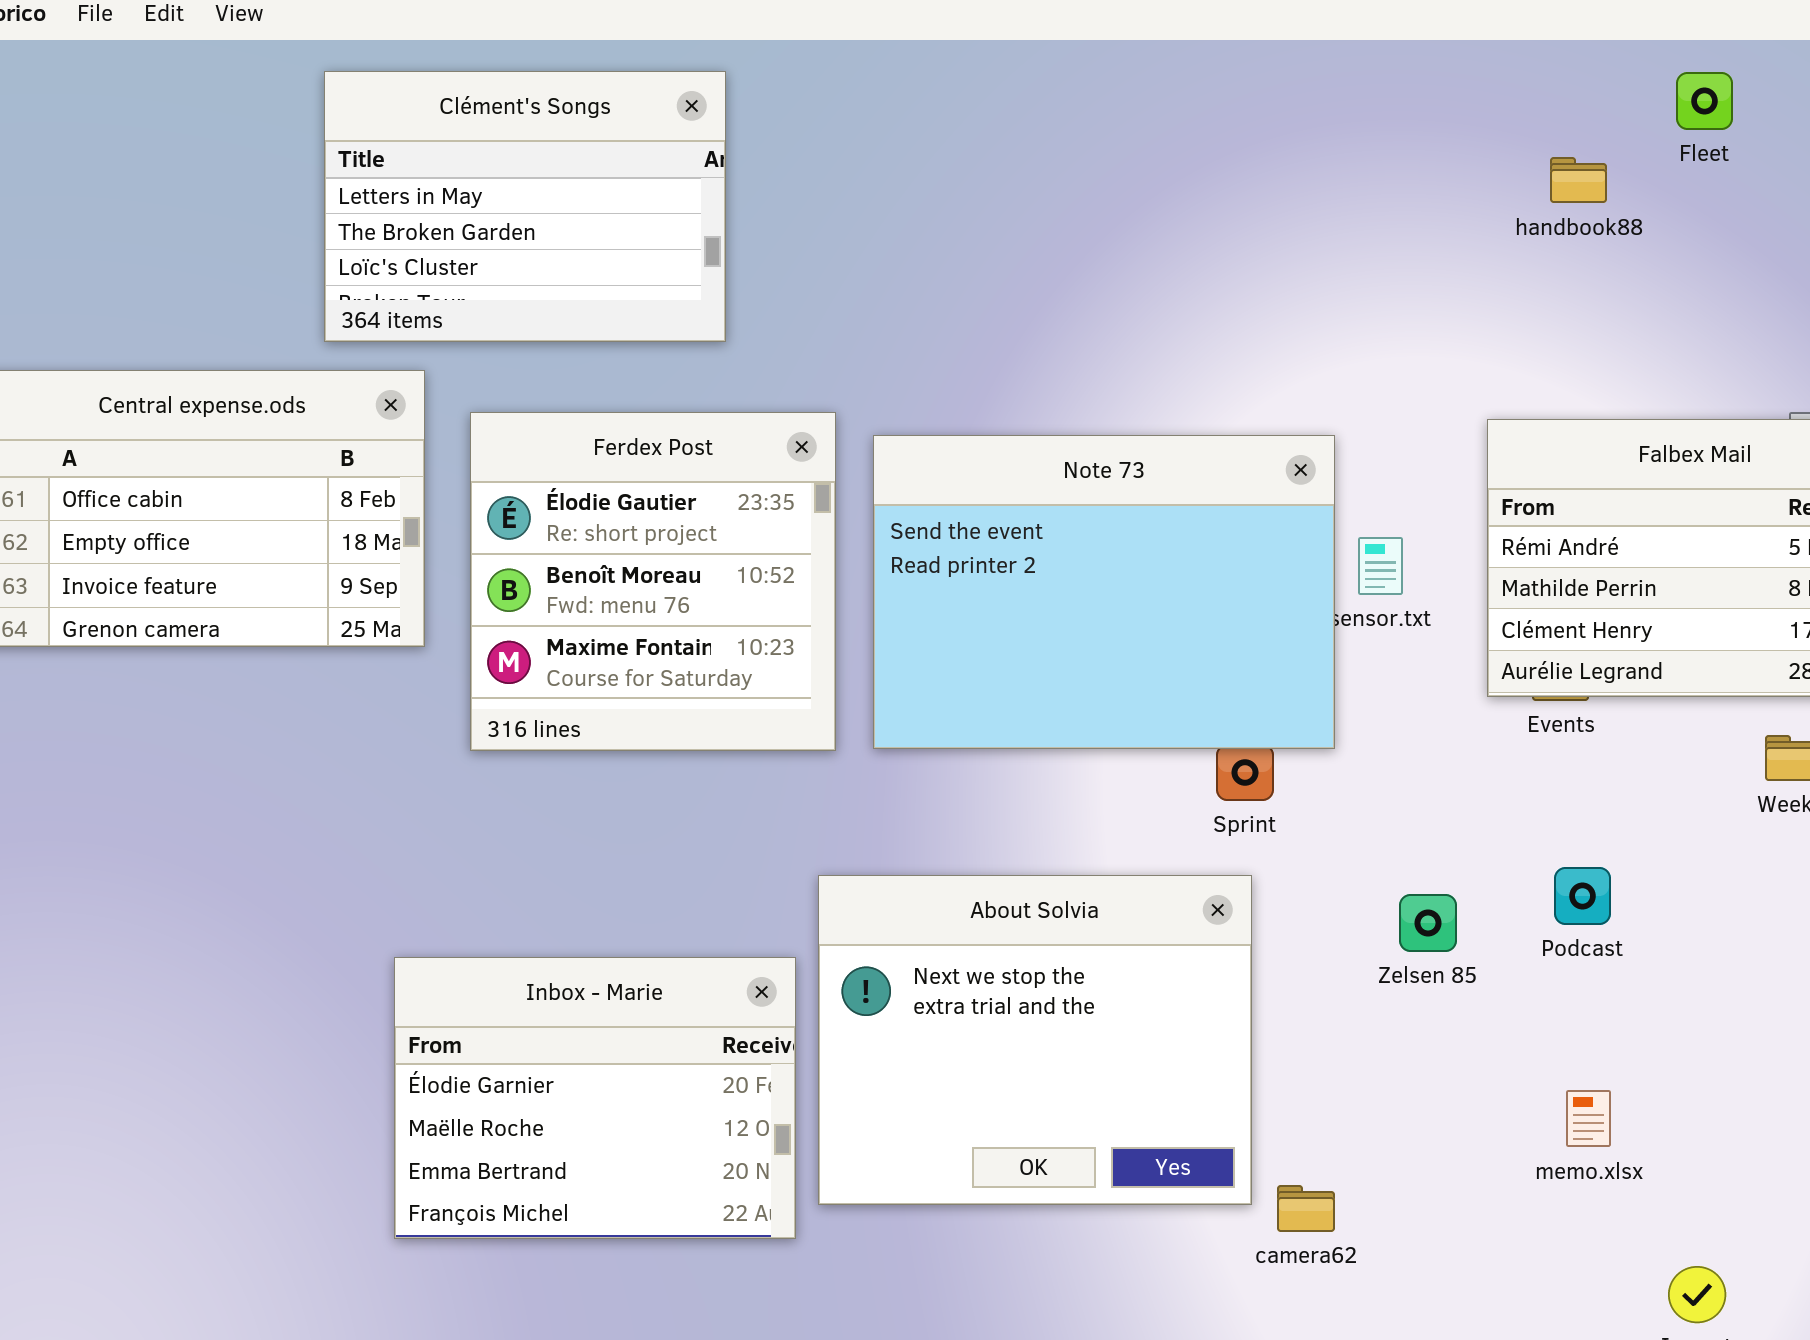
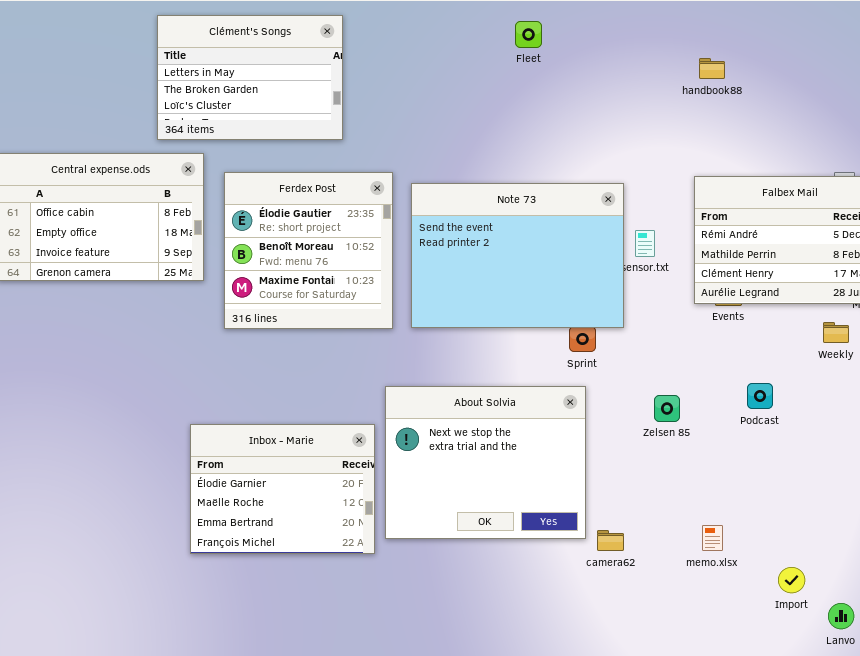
Fleet: [1676,72,1733,130] -> [515,21,542,48], moved
handbook88: [1550,157,1607,203] -> [699,58,725,79], moved
Podcast: [1554,867,1611,925] -> [747,383,773,409], moved
memo.xlsx: [1566,1090,1611,1147] -> [702,525,723,551], moved

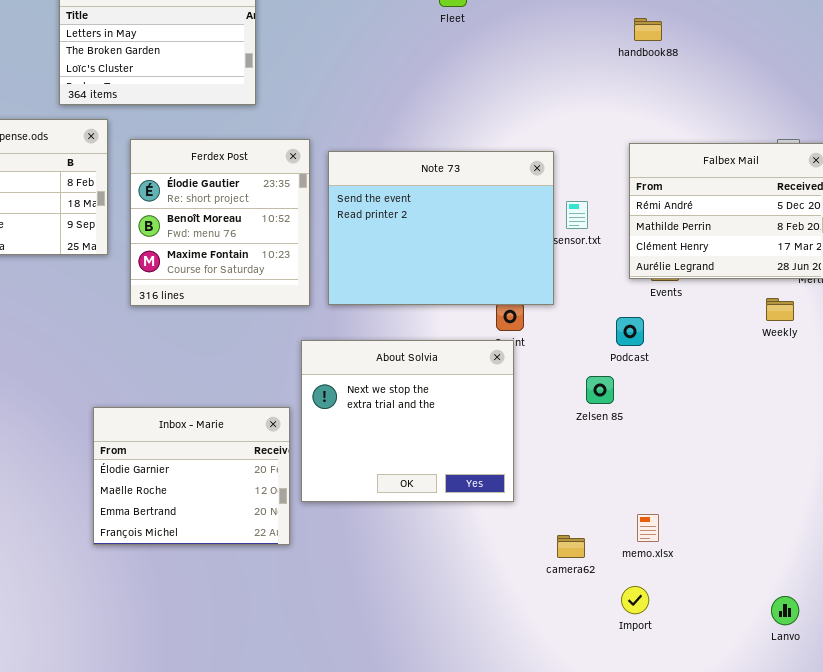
Podcast: [747,383,773,409] -> [616,317,644,346], moved
About Solvia: [385,386,586,539] -> [301,340,514,502], moved
camera62: [597,530,624,551] -> [557,535,585,558], moved
Import: [778,567,805,593] -> [621,586,649,614], moved

